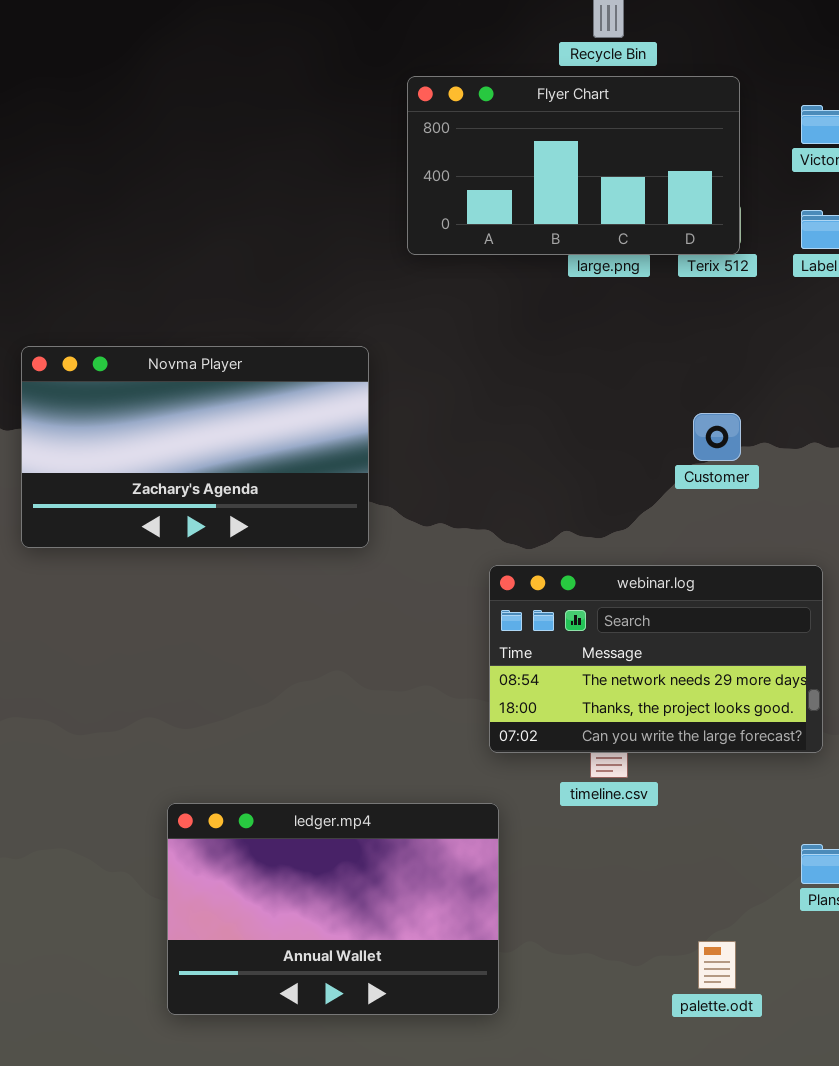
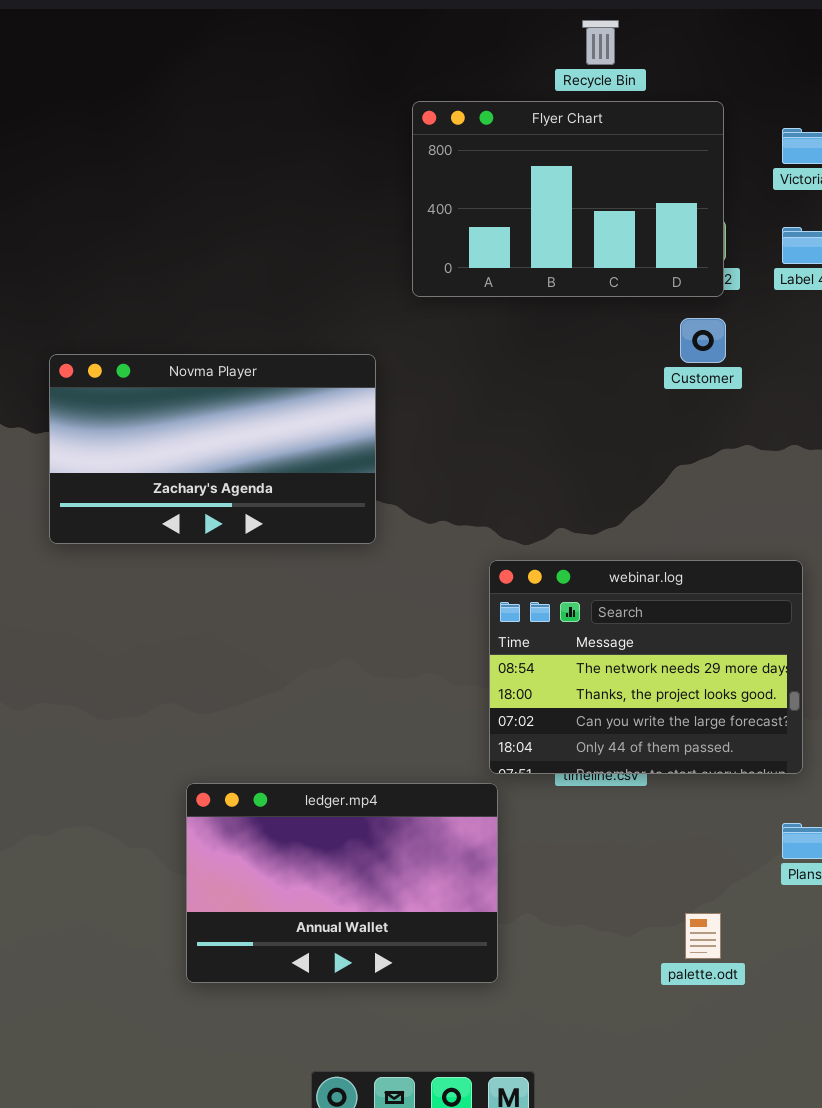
Flyer Chart: [407,76,740,255] -> [412,101,724,297], resized
Customer: [693,413,741,461] -> [680,318,726,363], moved
webinar.log: [489,565,823,753] -> [489,560,803,774], resized

